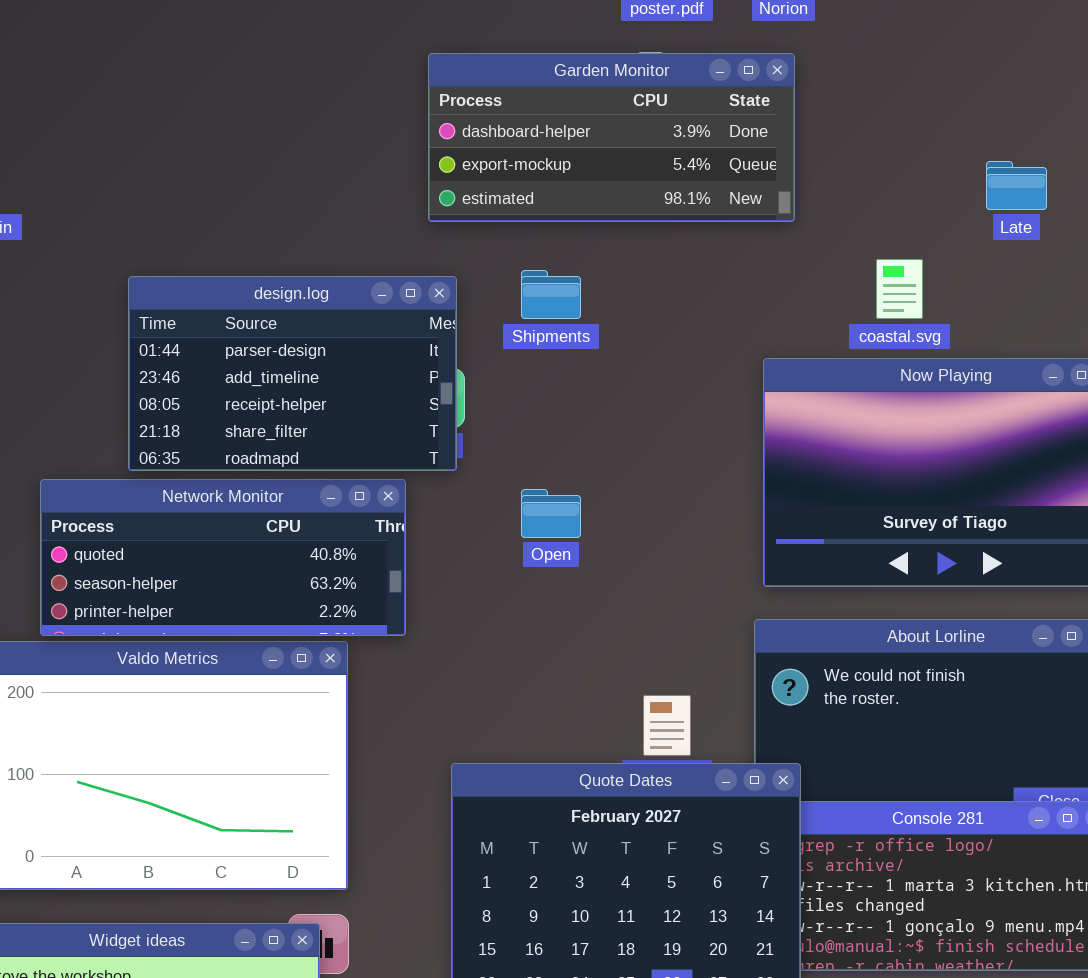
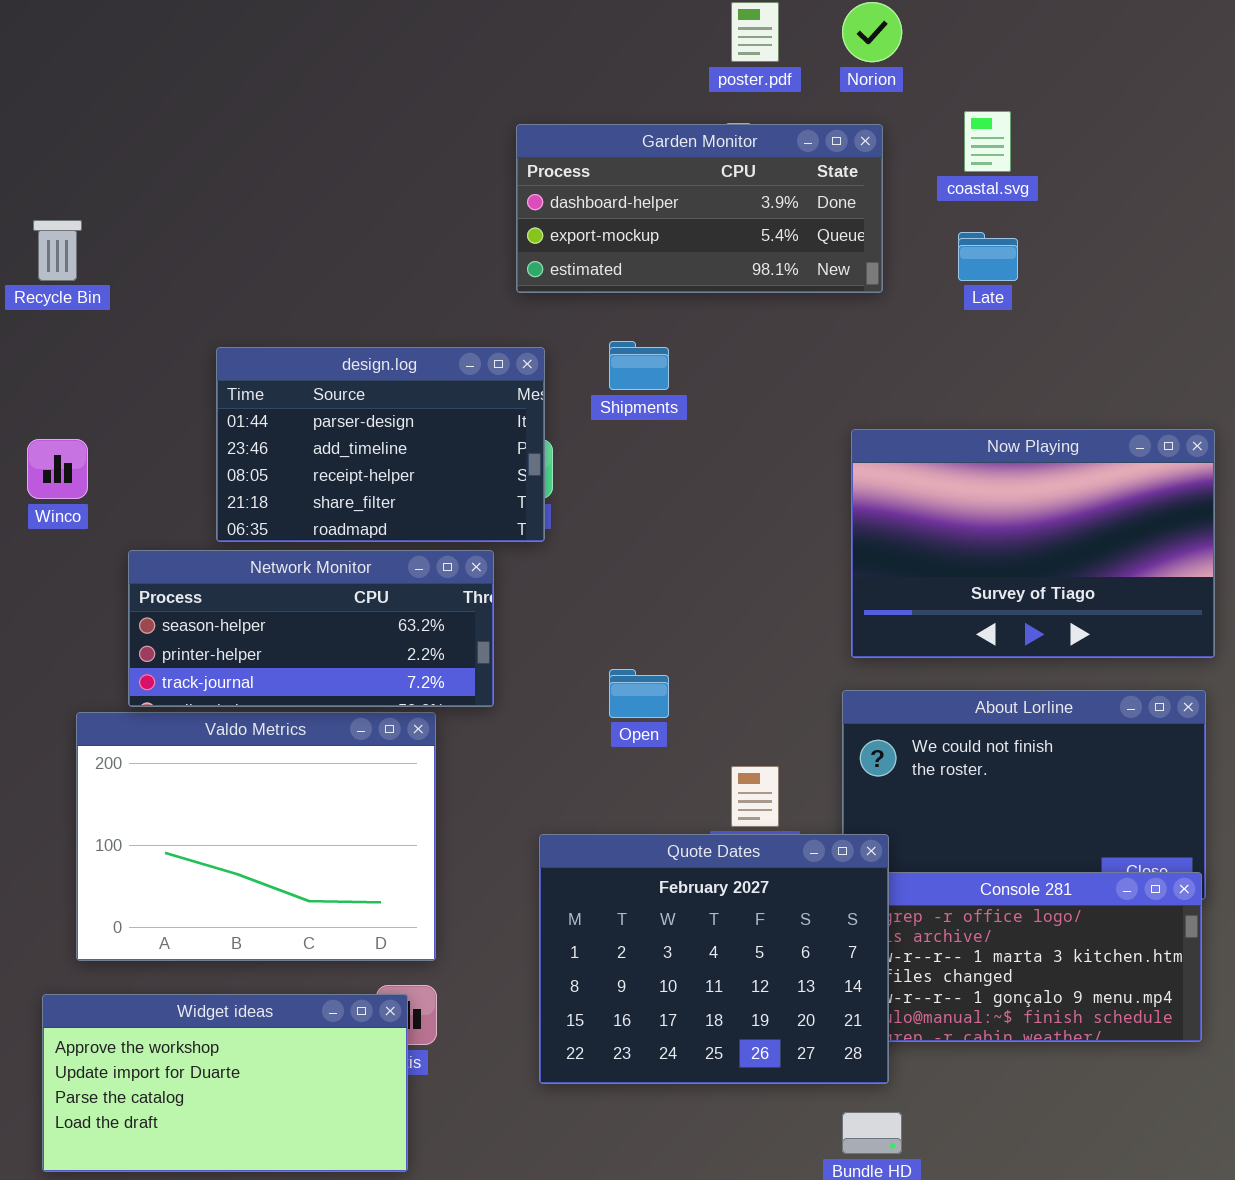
Late: [986,161,1047,210] -> [958,232,1018,281], moved
coastal.svg: [876,259,923,319] -> [964,111,1011,172], moved
Network Monitor: [40,479,406,636] -> [128,550,494,707], scrolled down 1 row
Open: [521,489,581,538] -> [609,669,669,718], moved

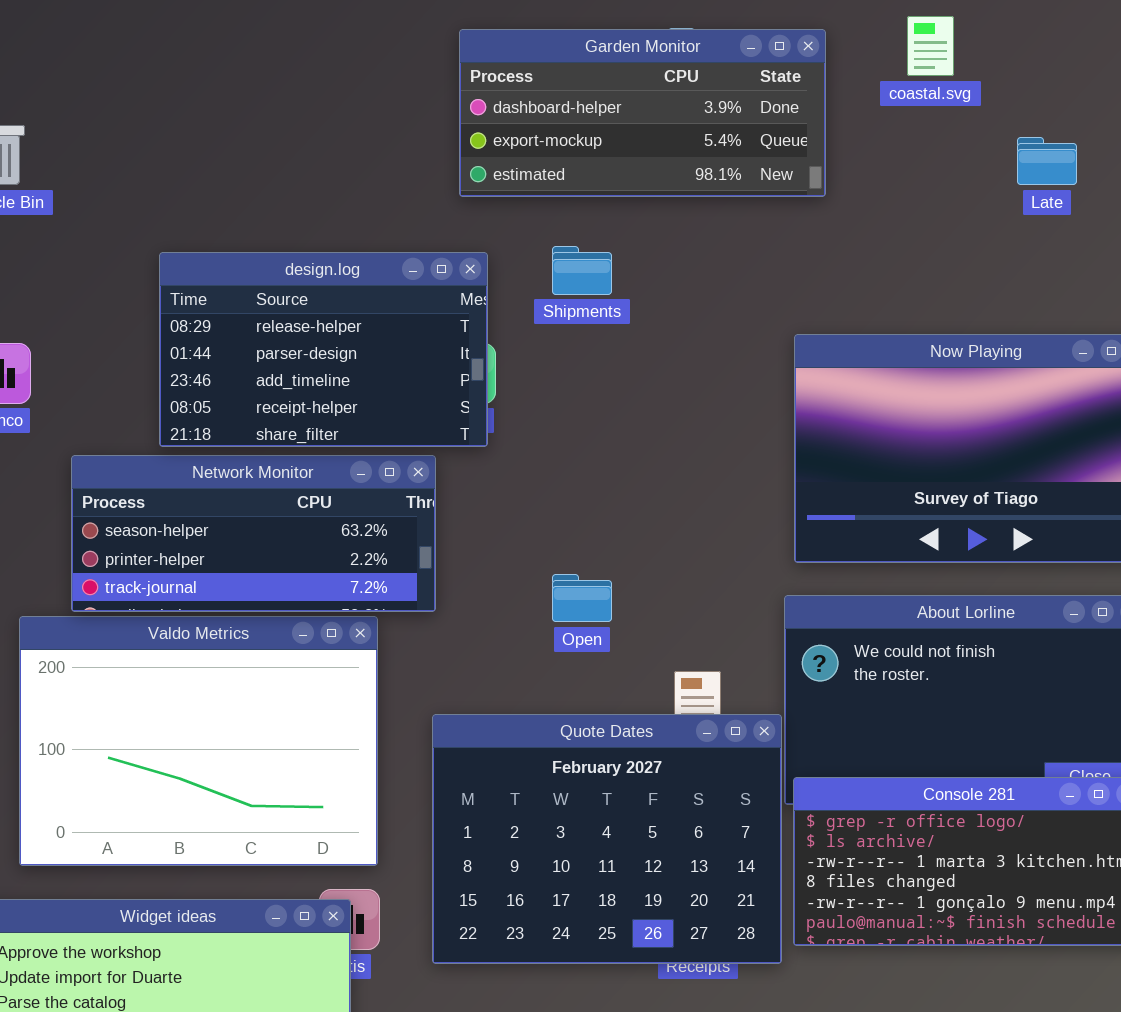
Late: [958,232,1018,281] -> [1017,137,1077,185], moved
design.log: [216,347,545,542] -> [159,252,488,447], scrolled up 1 row
Quote Dates: [539,834,889,1084] -> [432,714,782,964], moved

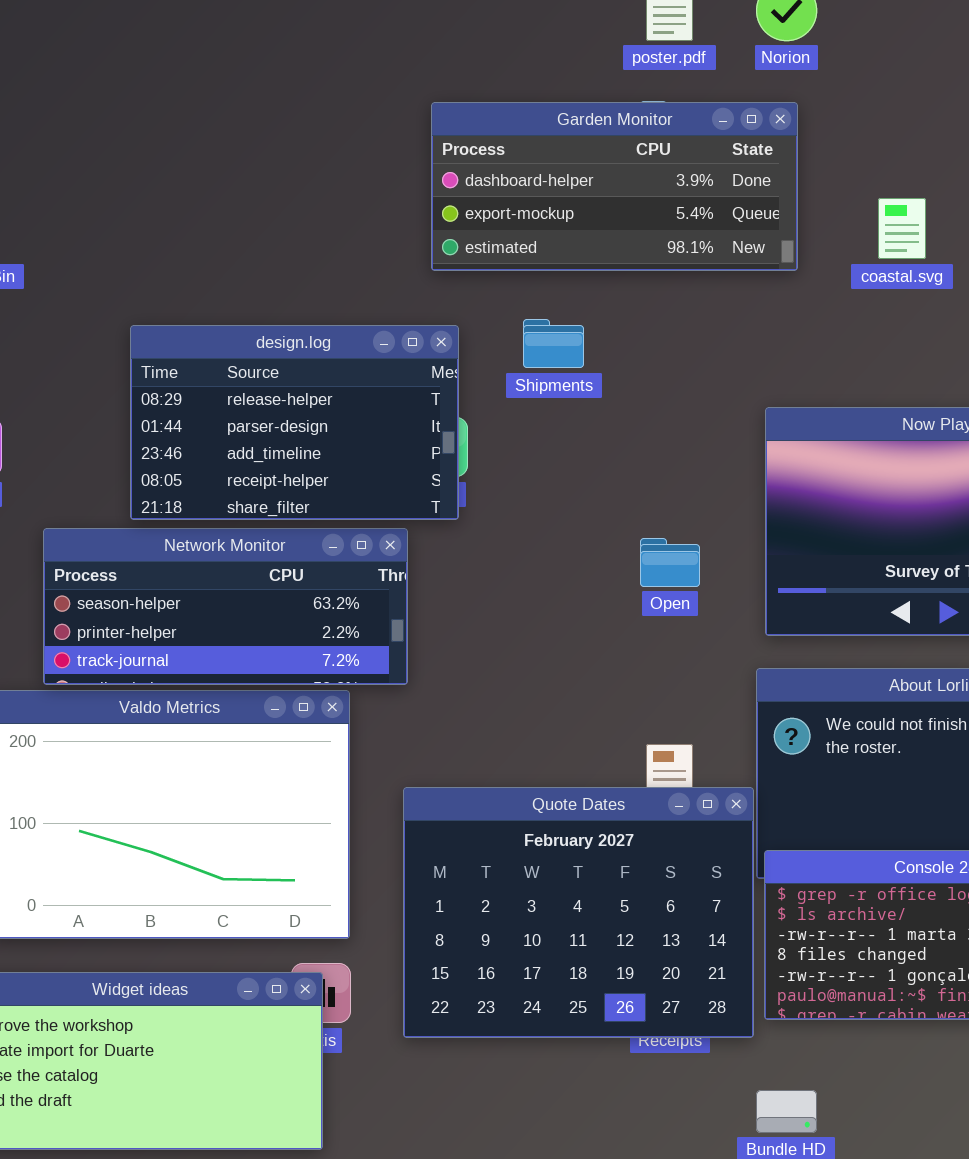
coastal.svg: [907,16,954,76] -> [878,198,926,259], moved
Open: [552,574,612,622] -> [640,538,700,587], moved

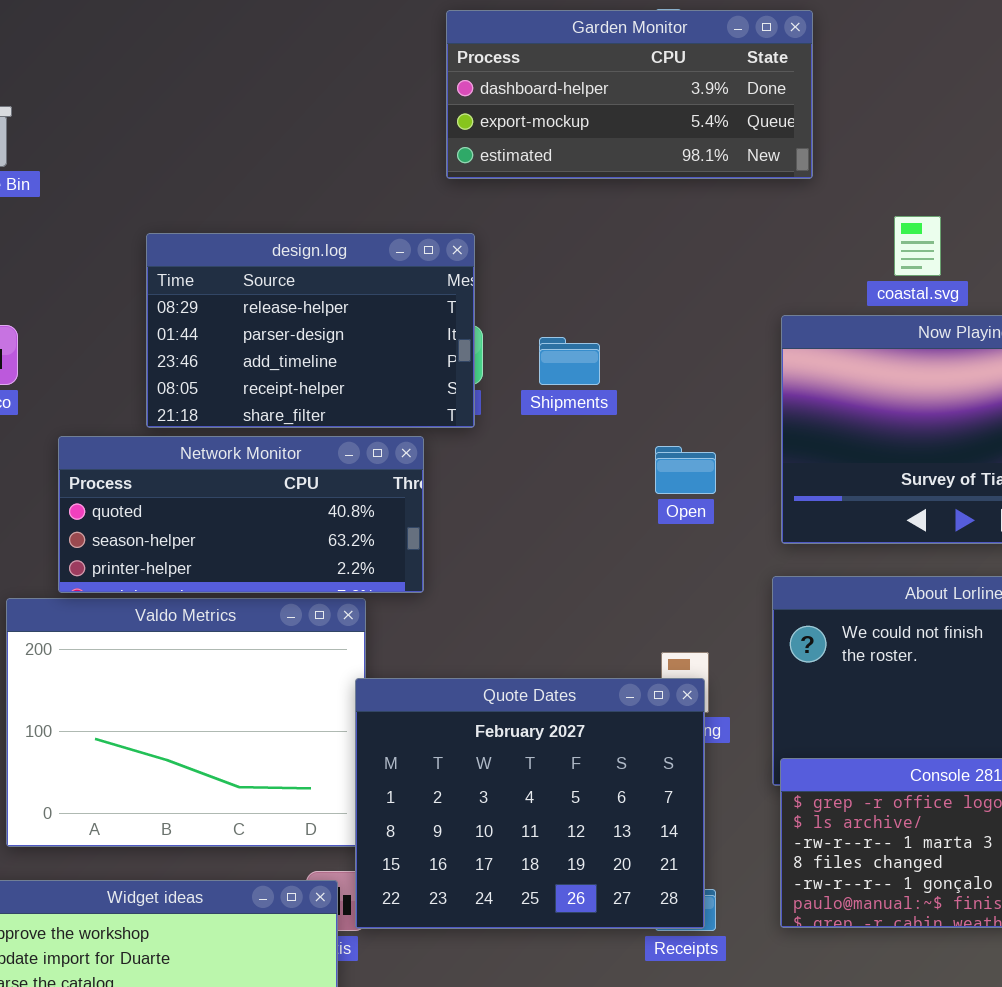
coastal.svg: [878,198,926,259] -> [894,216,941,276], moved
Shipments: [523,319,584,368] -> [539,337,600,385], moved
Network Monitor: [43,528,408,685] -> [58,436,424,593], scrolled up 1 row
Quote Dates: [403,787,754,1038] -> [355,678,705,929], moved

